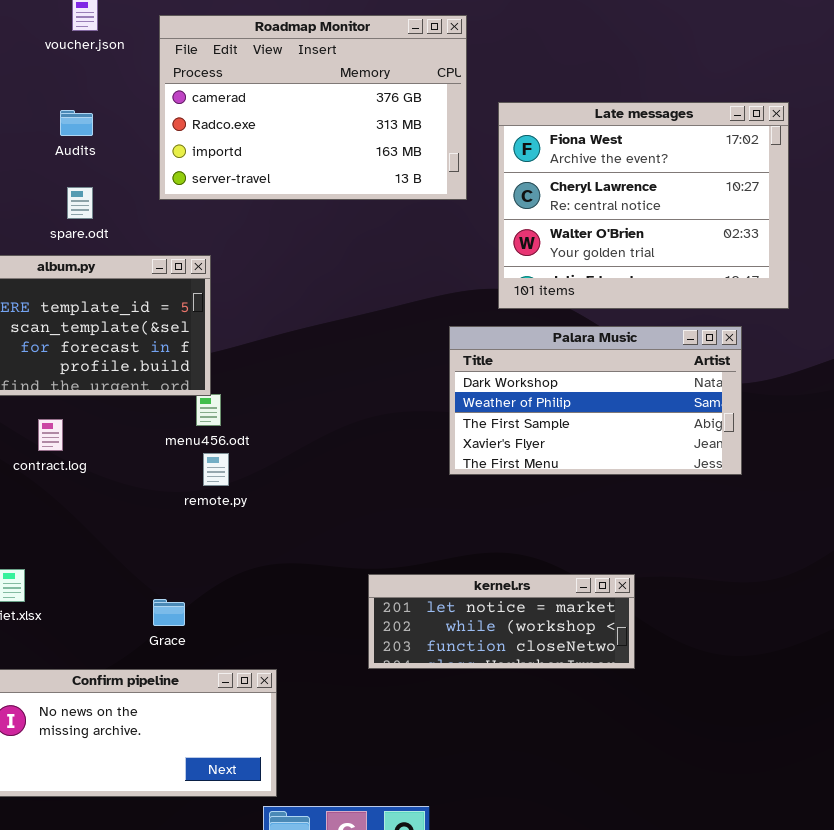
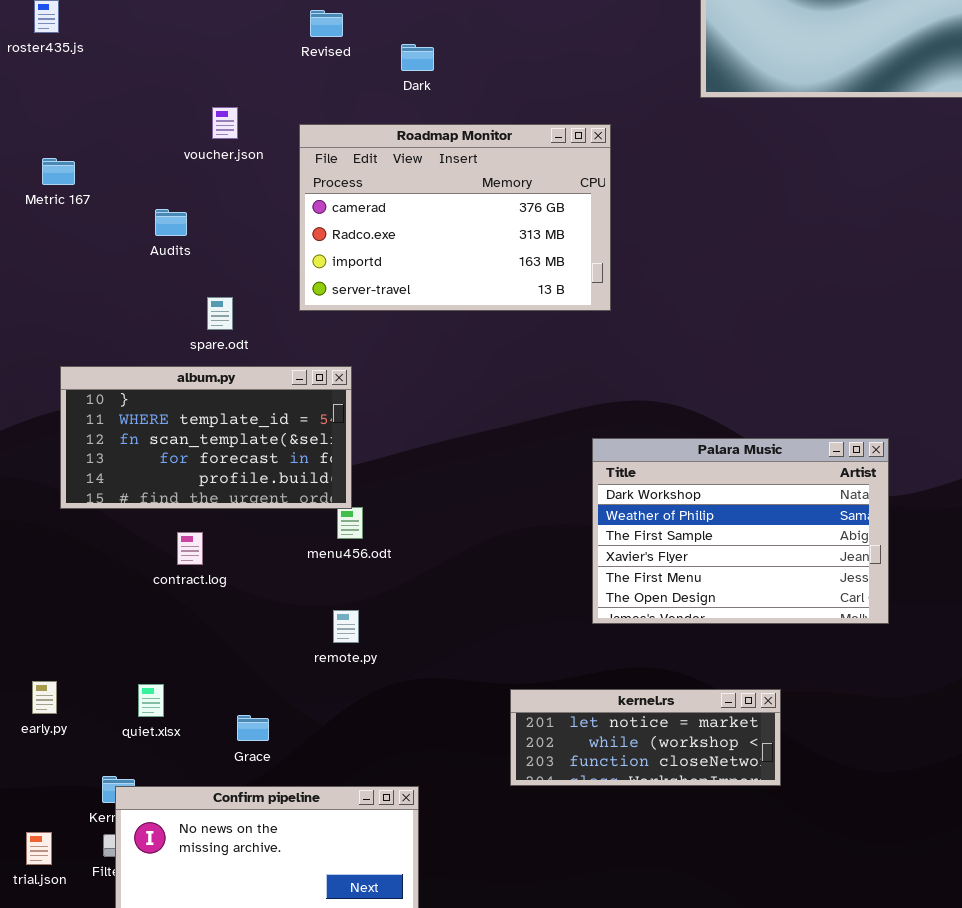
Late messages: [498,102,789,309] -> none, closed
Audits: [60,110,93,136] -> [155,209,187,236], moved
Palara Music: [449,326,742,475] -> [592,438,889,624], resized
remote.py: [203,453,229,486] -> [333,610,359,643], moved
Grace: [153,599,185,626] -> [237,715,269,741], moved

